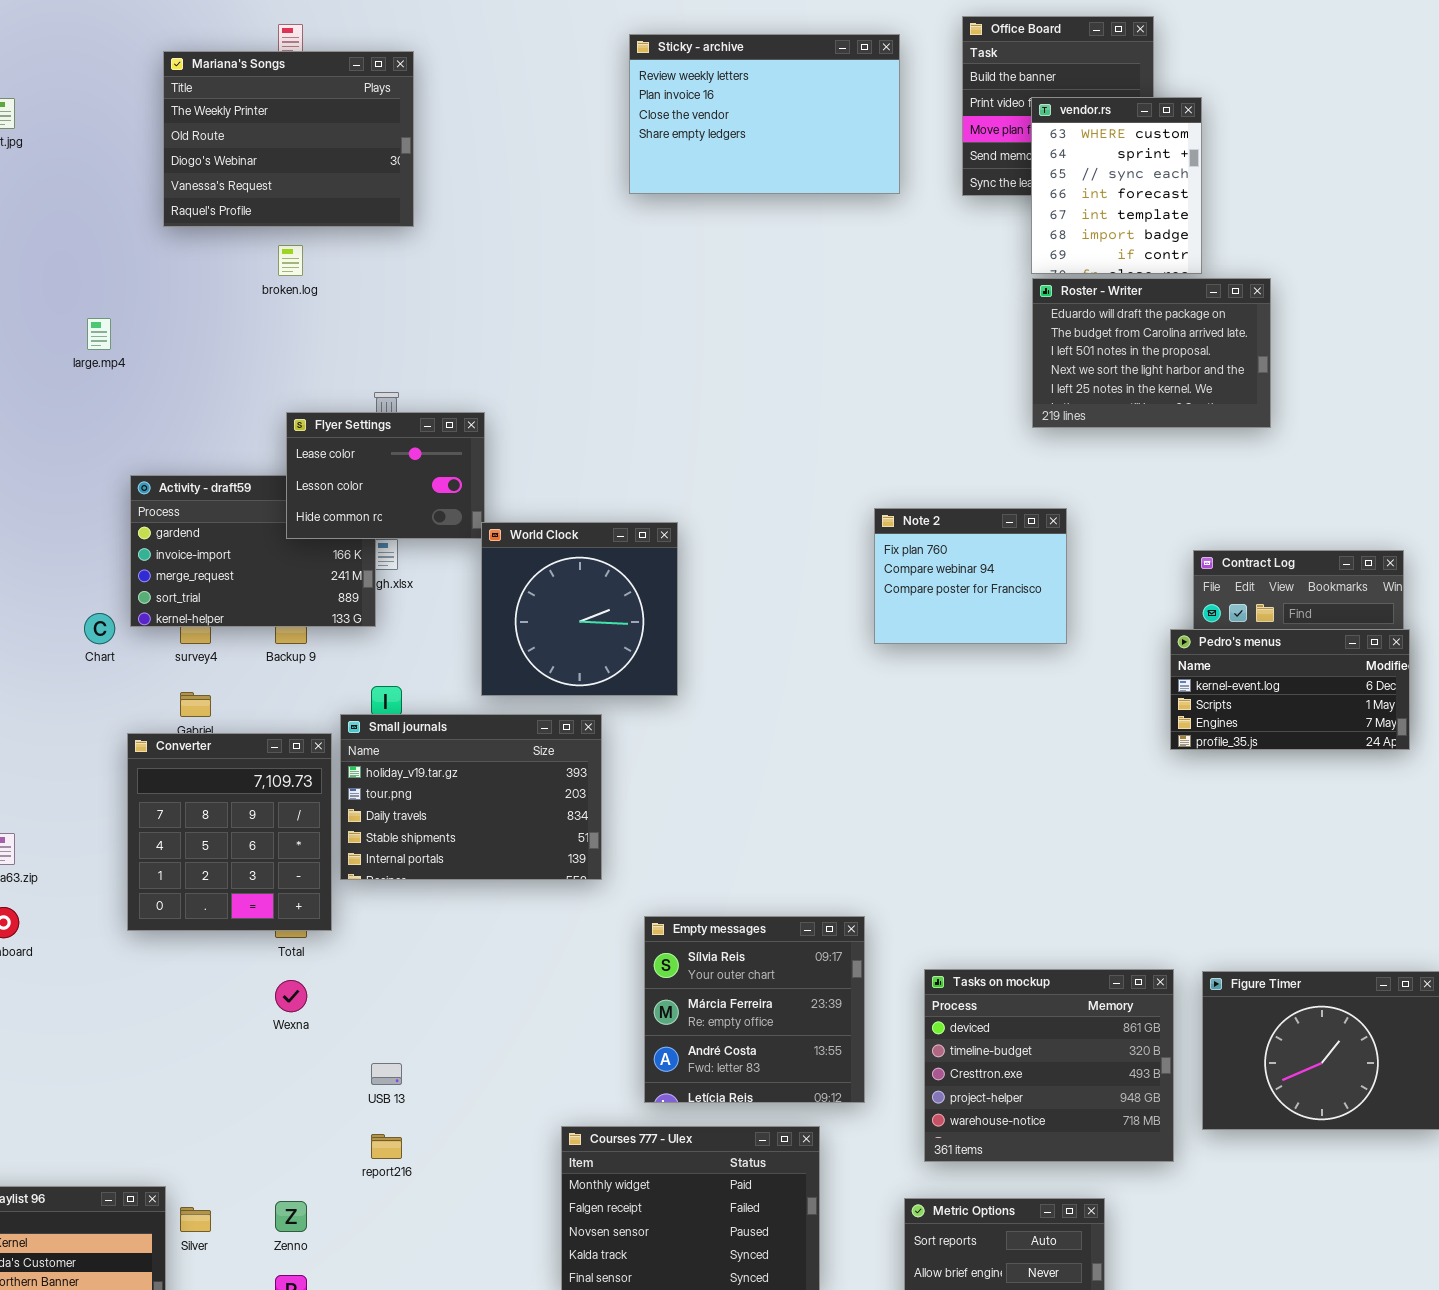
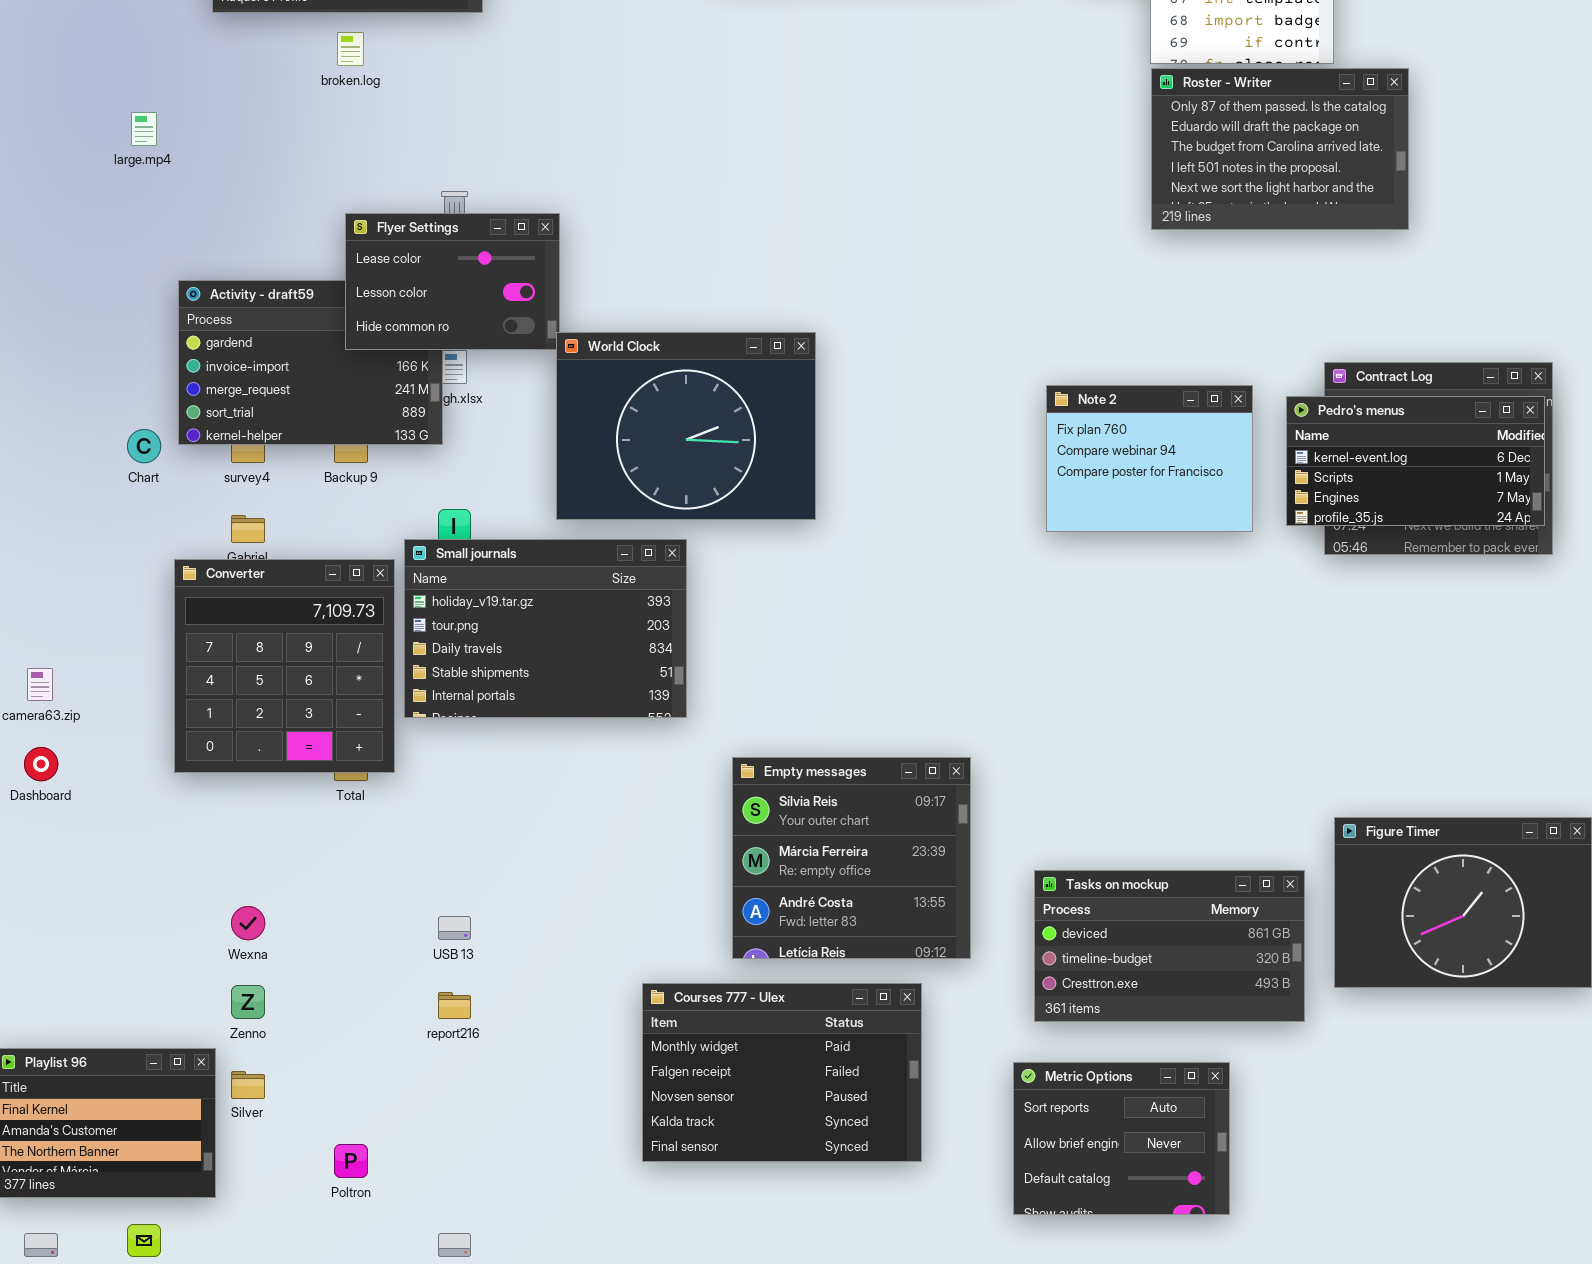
Roster - Writer: [1032,278,1271,428] -> [1151,68,1409,230], scrolled up 1 row
Note 2: [874,508,1067,644] -> [1046,385,1253,532], moved
World Clock: [481,522,678,696] -> [556,332,816,520], resized
Pedro's menus: [1170,629,1410,750] -> [1286,396,1545,526], moved
Tasks on mockup: [924,969,1174,1162] -> [1034,870,1305,1022], resized
Wexna: [275,980,307,1012] -> [231,906,265,940], moved
Zenno: [275,1201,307,1232] -> [231,985,265,1019], moved

